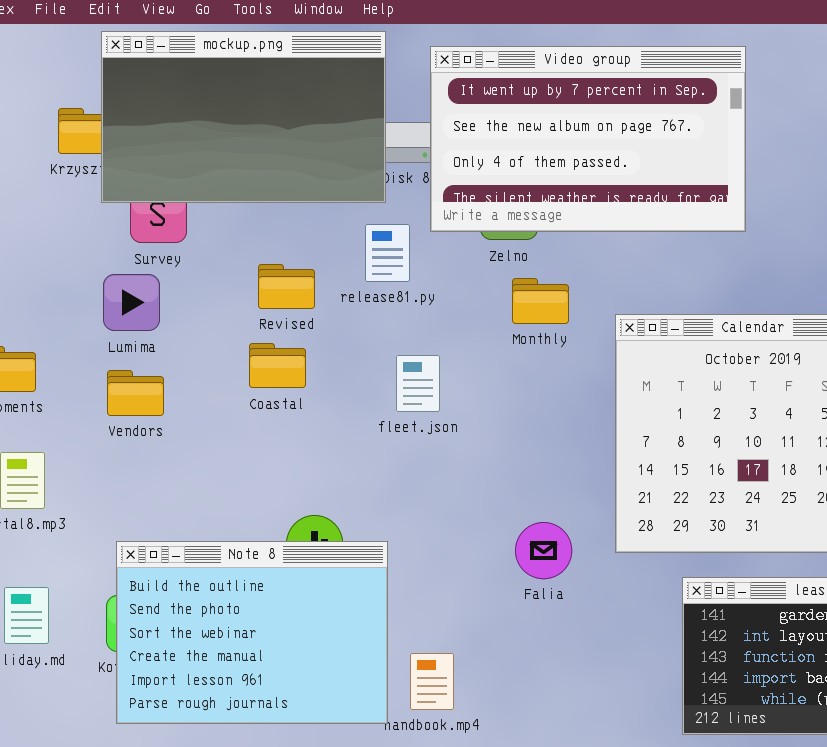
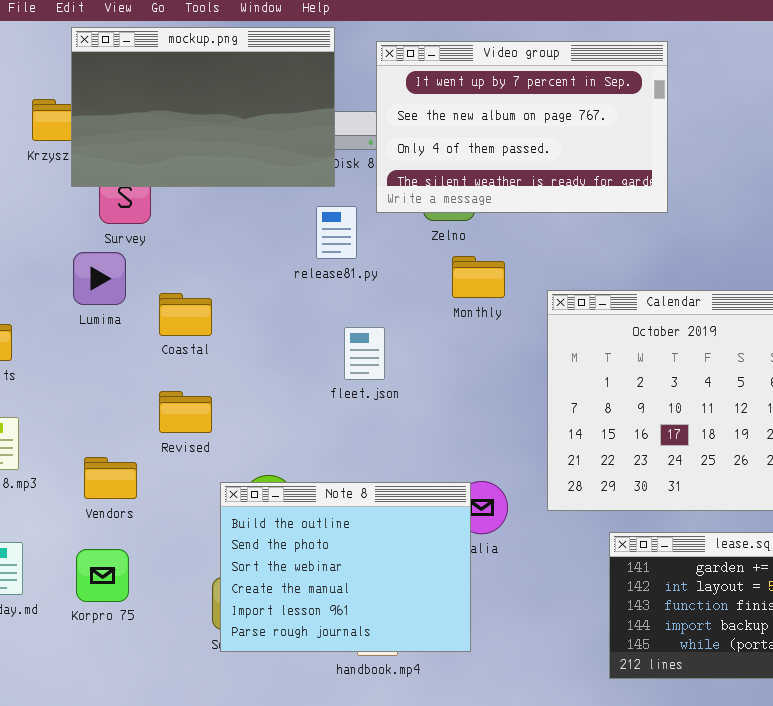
Revised: [258,264,315,309] -> [159,391,212,433], moved
Coastal: [249,343,306,388] -> [159,293,212,336], moved
Vendors: [107,370,164,416] -> [84,457,137,499], moved
Note 8: [116,541,388,724] -> [220,482,471,652], moved

